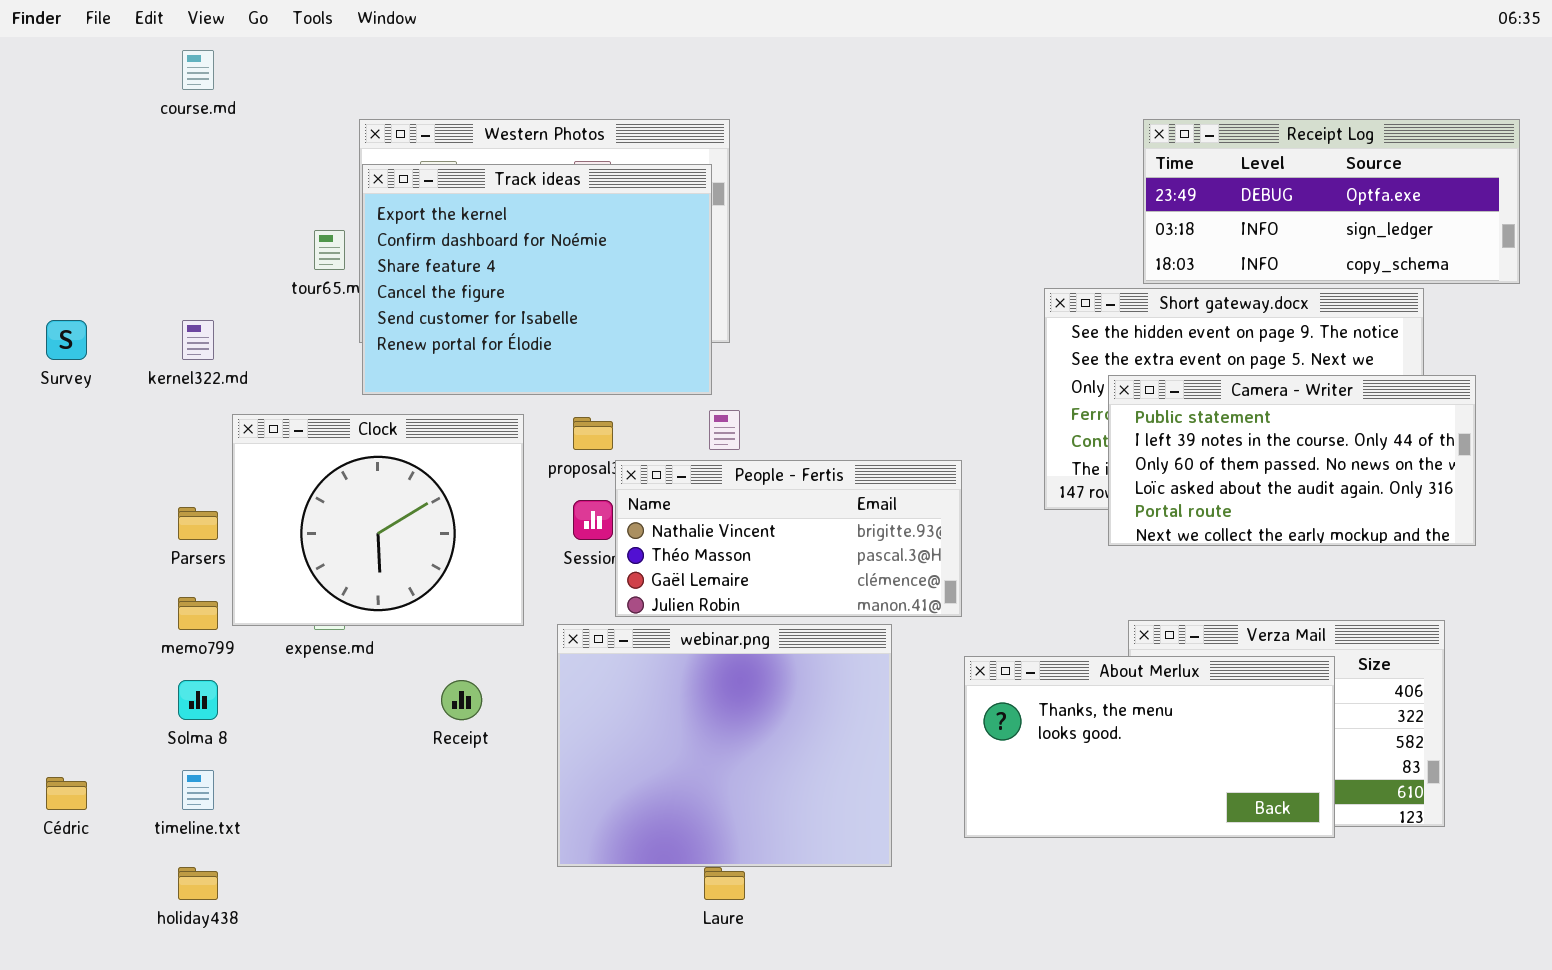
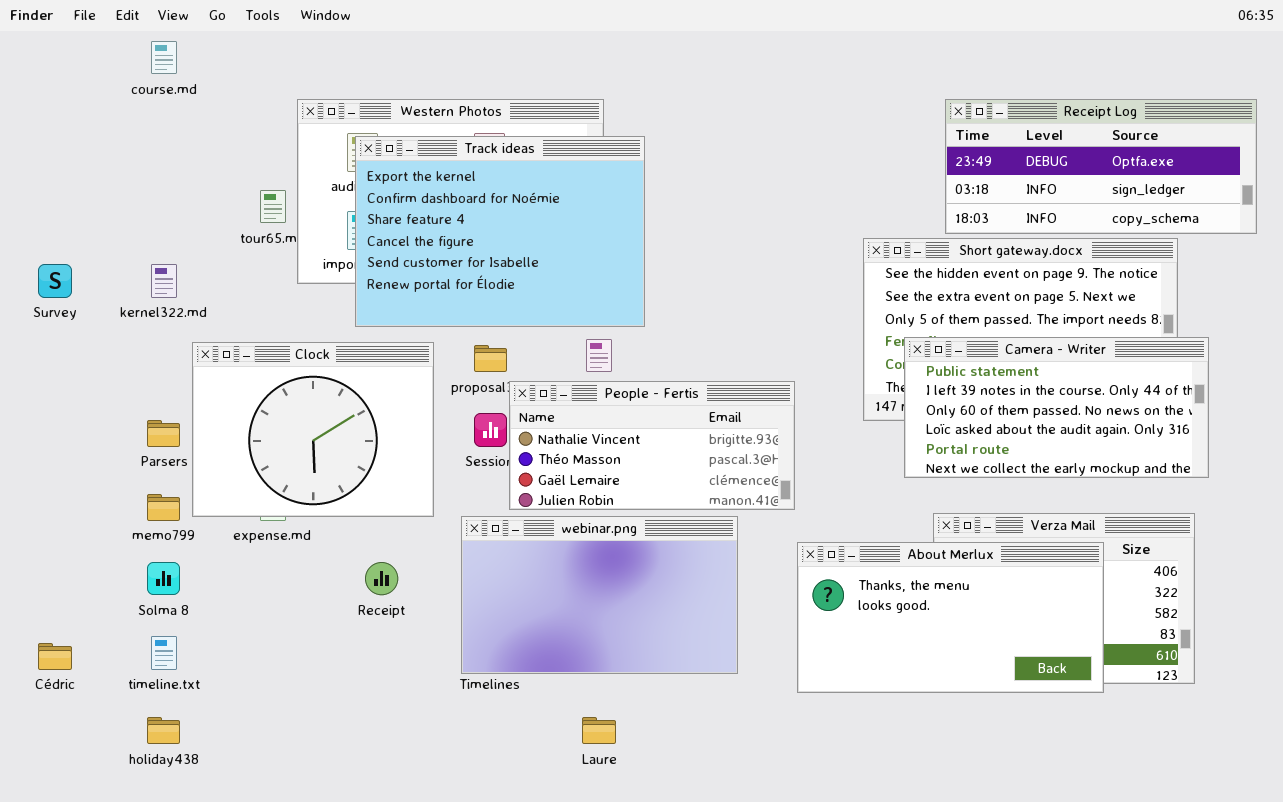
Track ideas: [362,164,712,395] -> [355,136,645,327], moved
Camera - Writer: [1108,375,1476,546] -> [904,337,1209,478], moved
webinar.png: [557,624,892,867] -> [461,516,738,674], resized

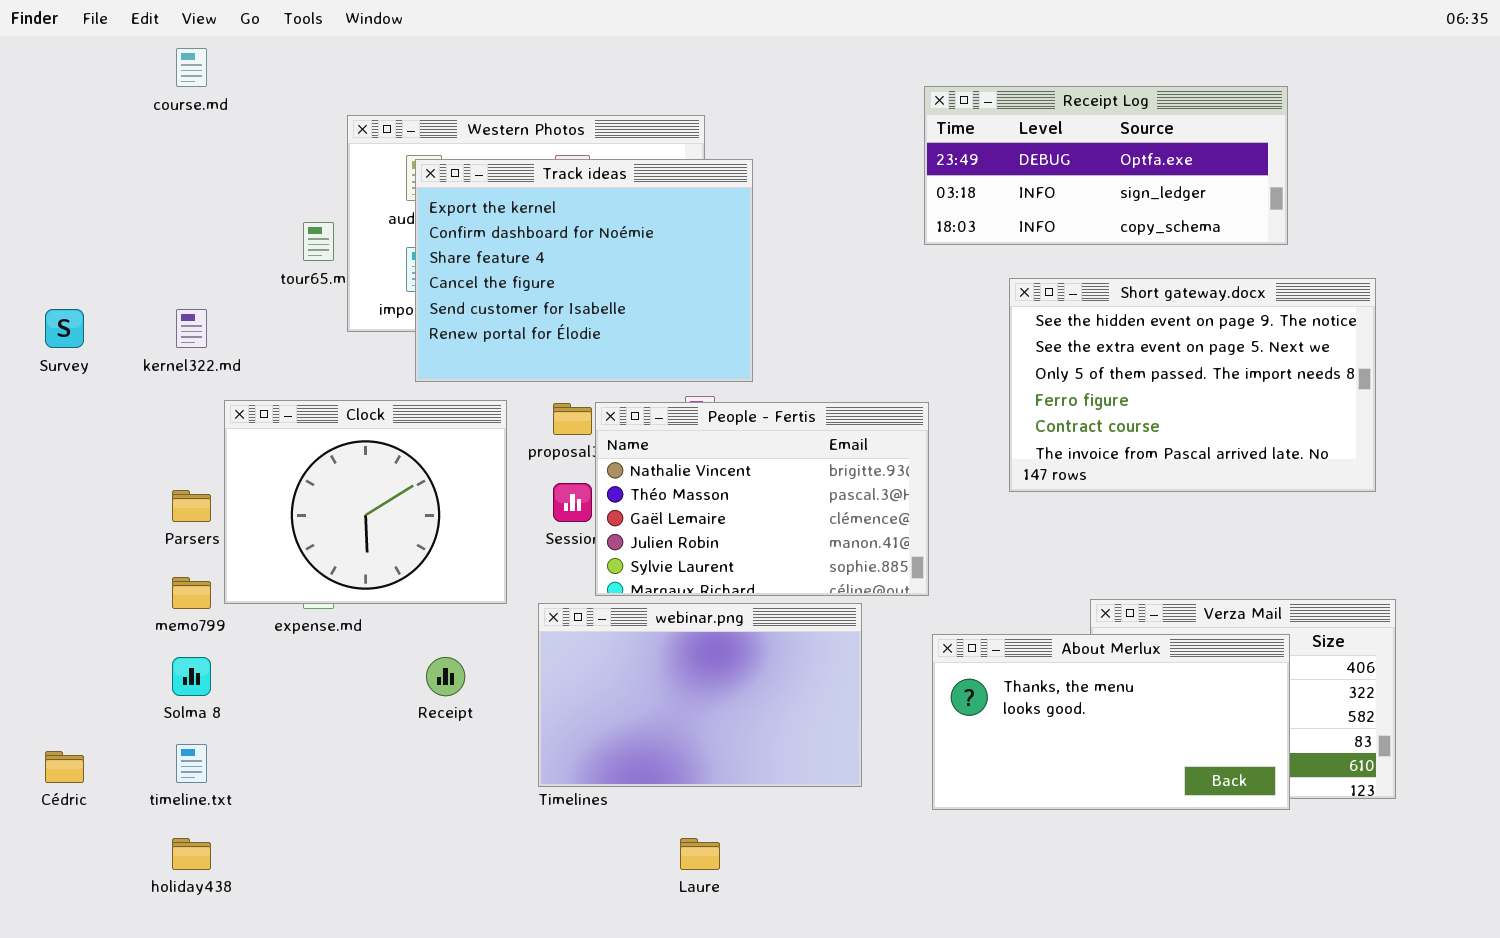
Receipt Log: [945,99,1257,234] -> [924,86,1288,245], moved
Camera - Writer: [904,337,1209,478] -> none, closed
People - Fertis: [509,381,795,510] -> [595,402,929,596], resized

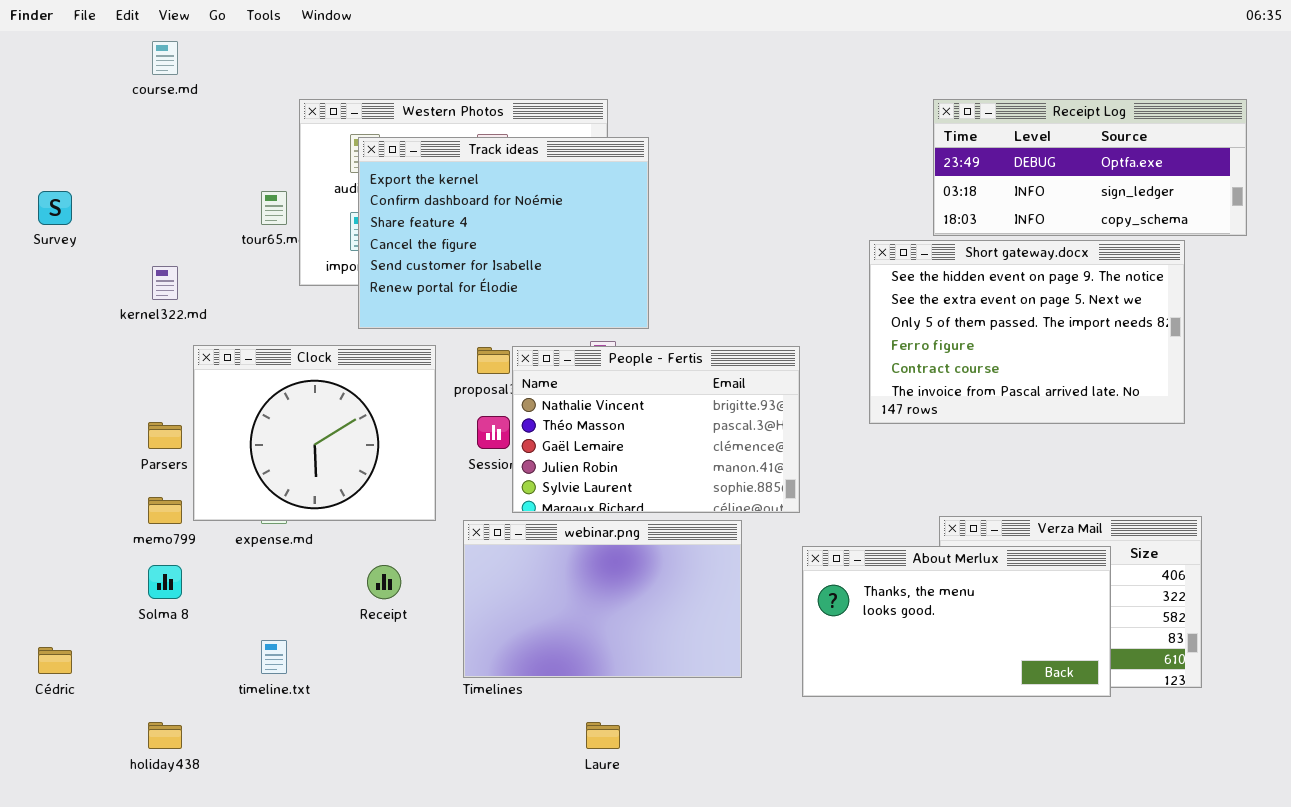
Receipt Log: [924,86,1288,245] -> [933,99,1247,236], moved
Survey: [45,309,84,348] -> [38,191,72,225], moved
timeline.txt: [176,744,207,783] -> [261,640,287,674], moved

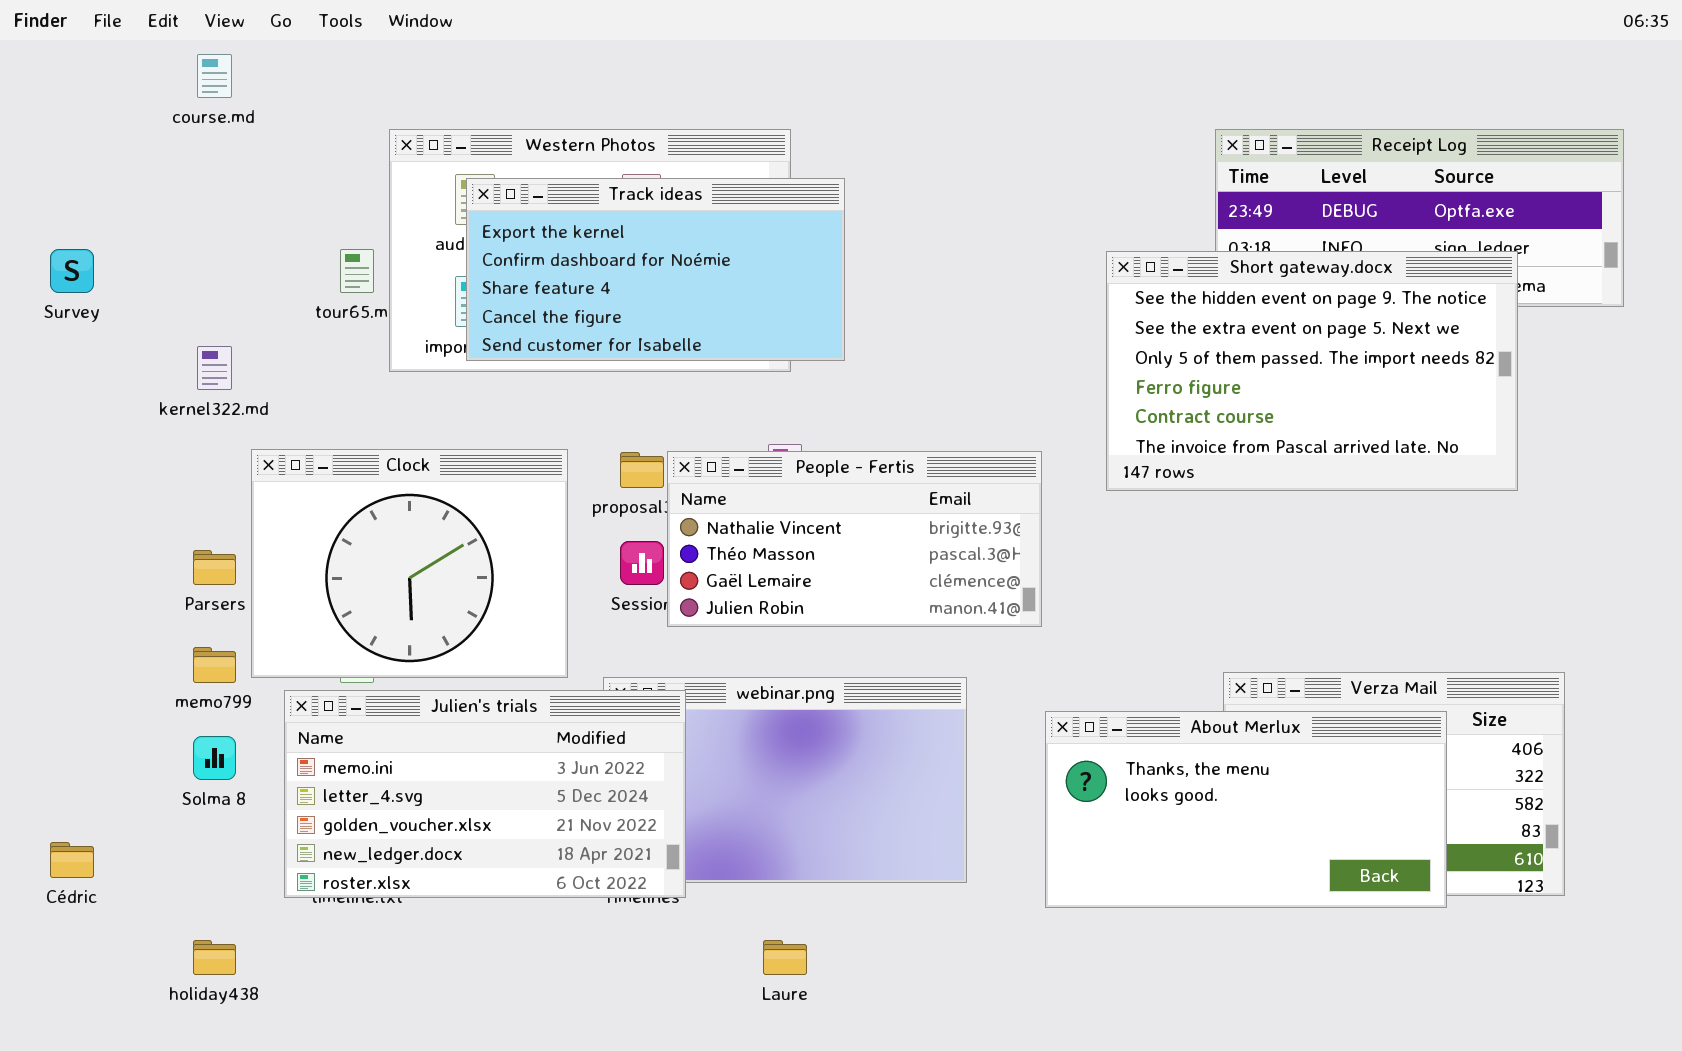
Track ideas: [358,137,649,329] -> [466,178,845,361], resized
Short gateway.docx: [869,240,1185,424] -> [1106,251,1518,491], moved
People - Fertis: [512,346,800,513] -> [667,451,1042,627], resized
Julien's trials: none -> [284,690,686,898], opened

